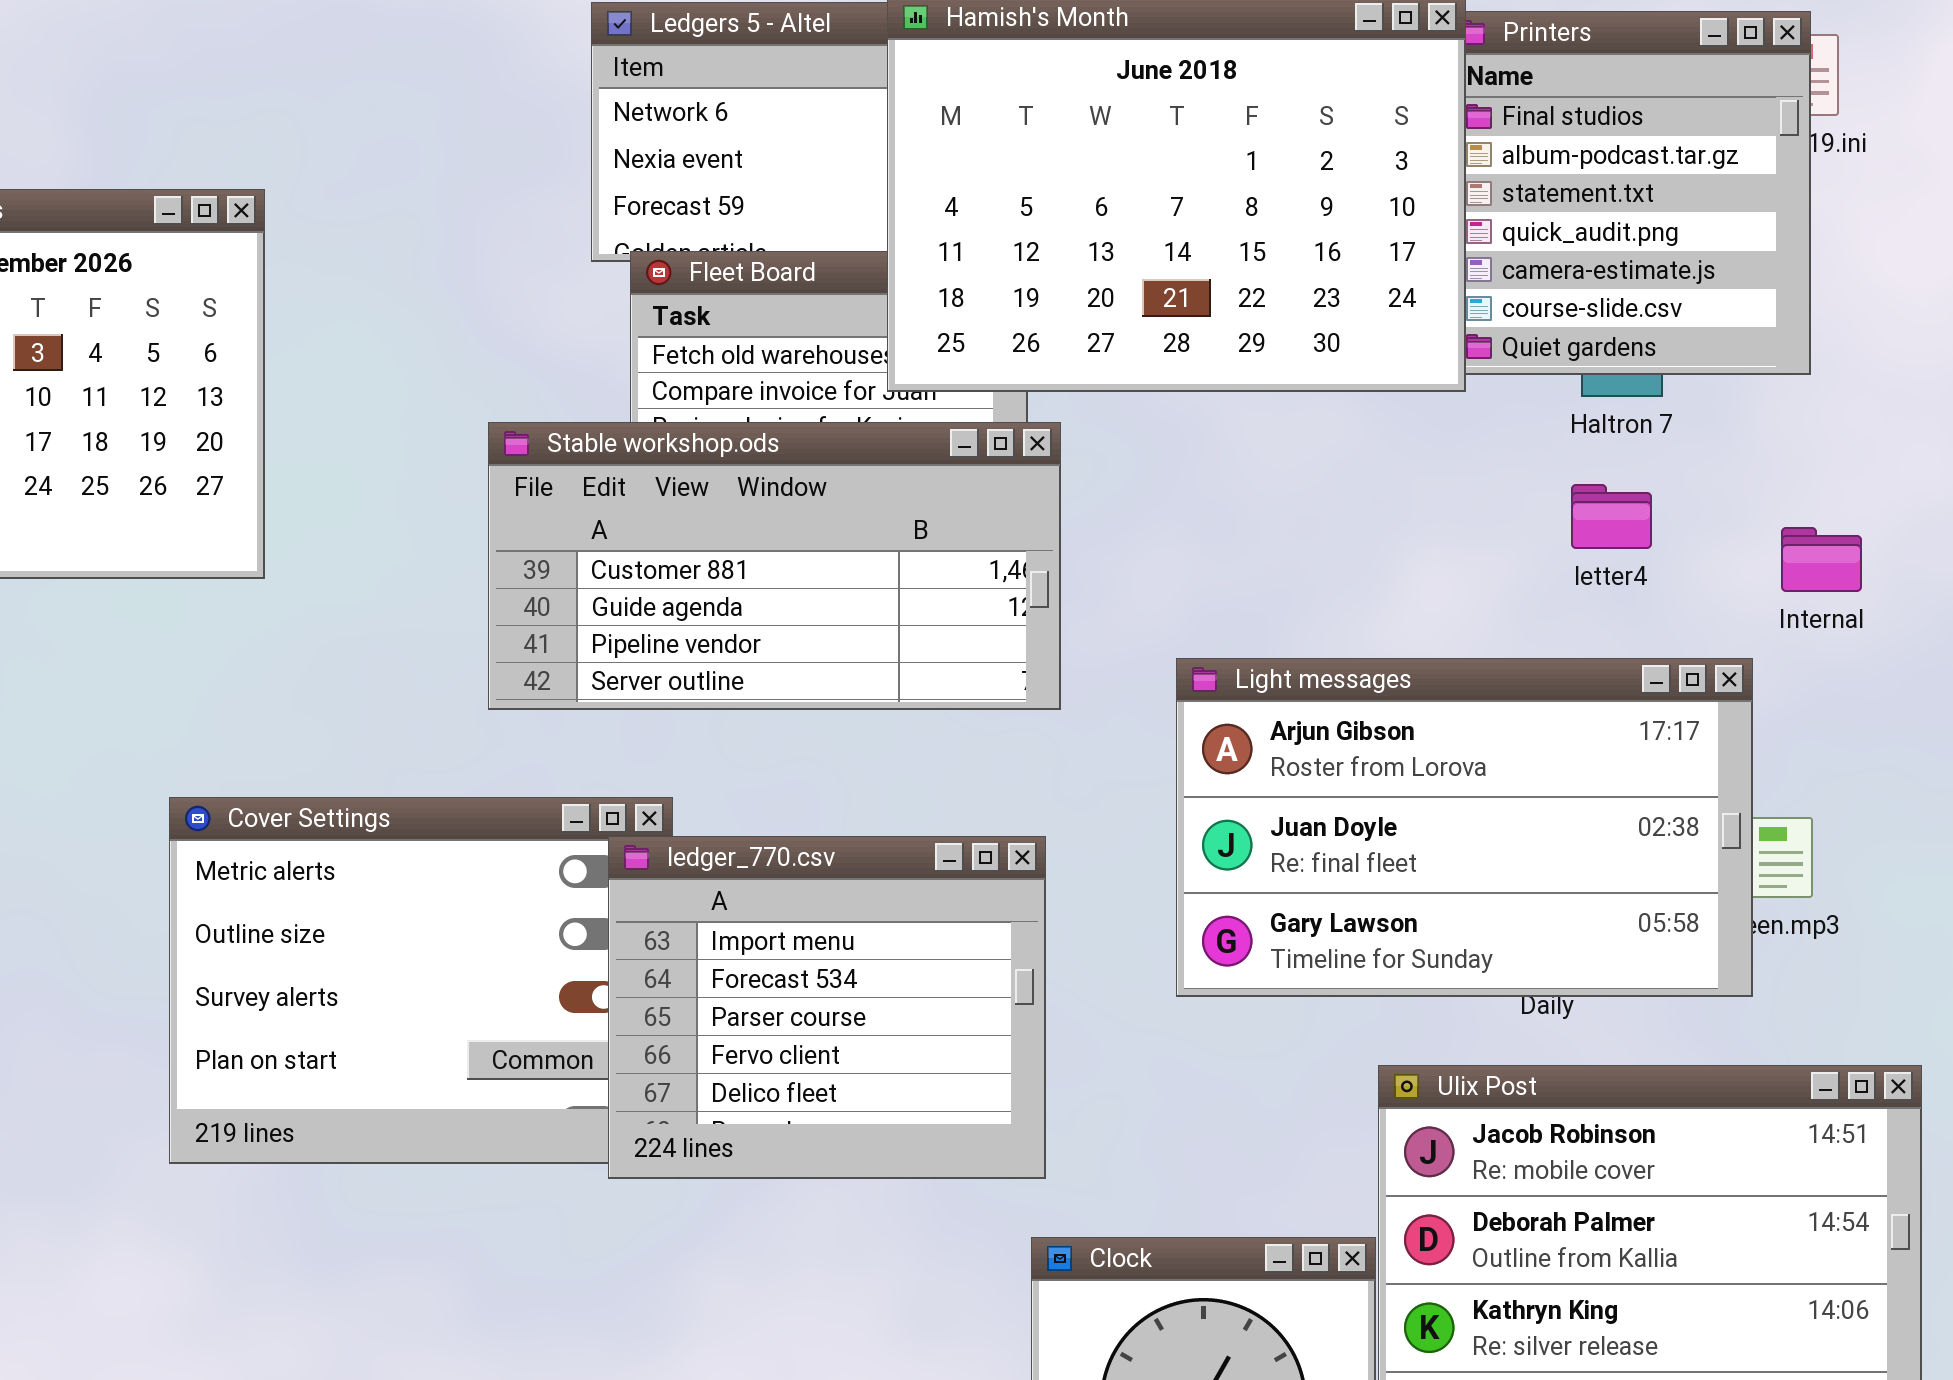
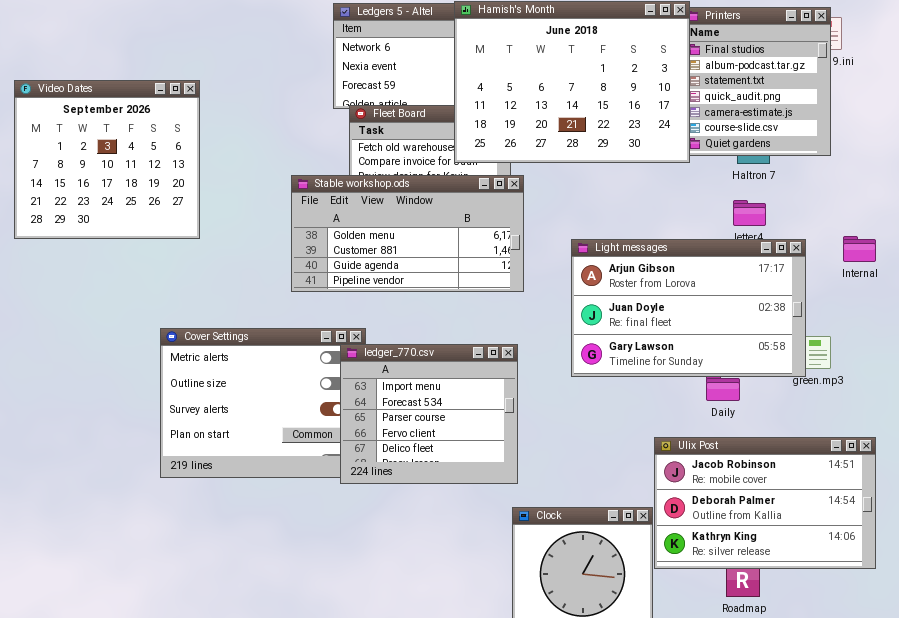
Stable workshop.ods: [488,422,1061,710] -> [291,175,524,292], scrolled up 1 row
Internal: [1781,527,1862,592] -> [843,236,876,262], moved
Light messages: [1176,658,1753,997] -> [571,239,806,377], moved

